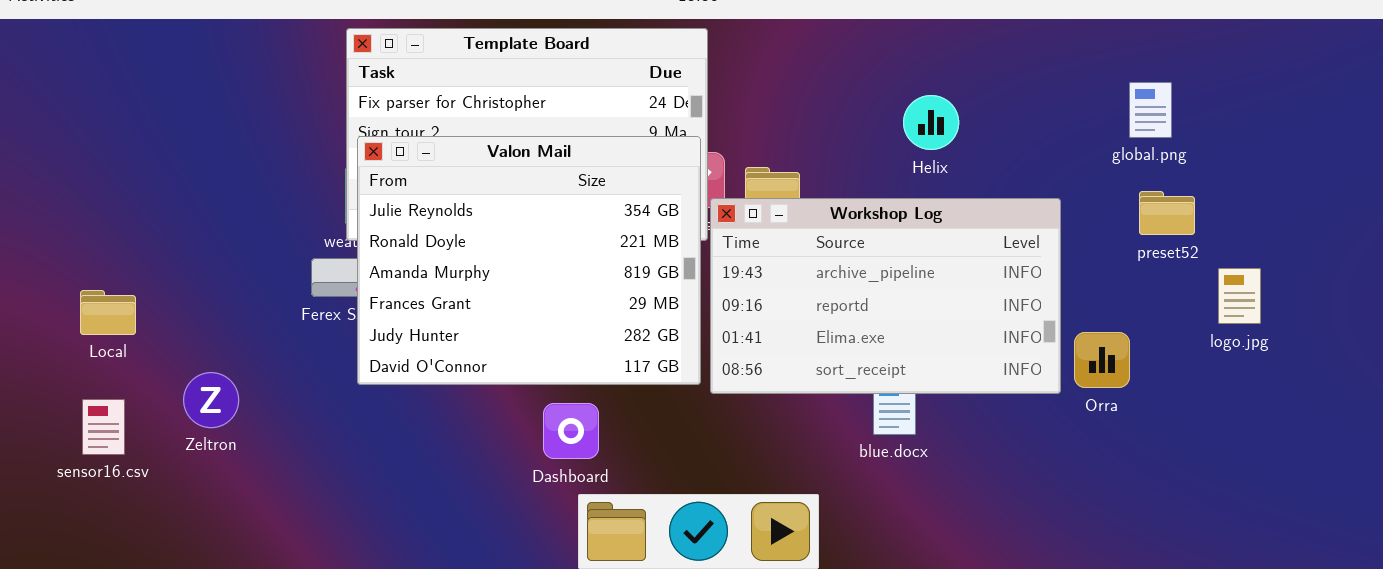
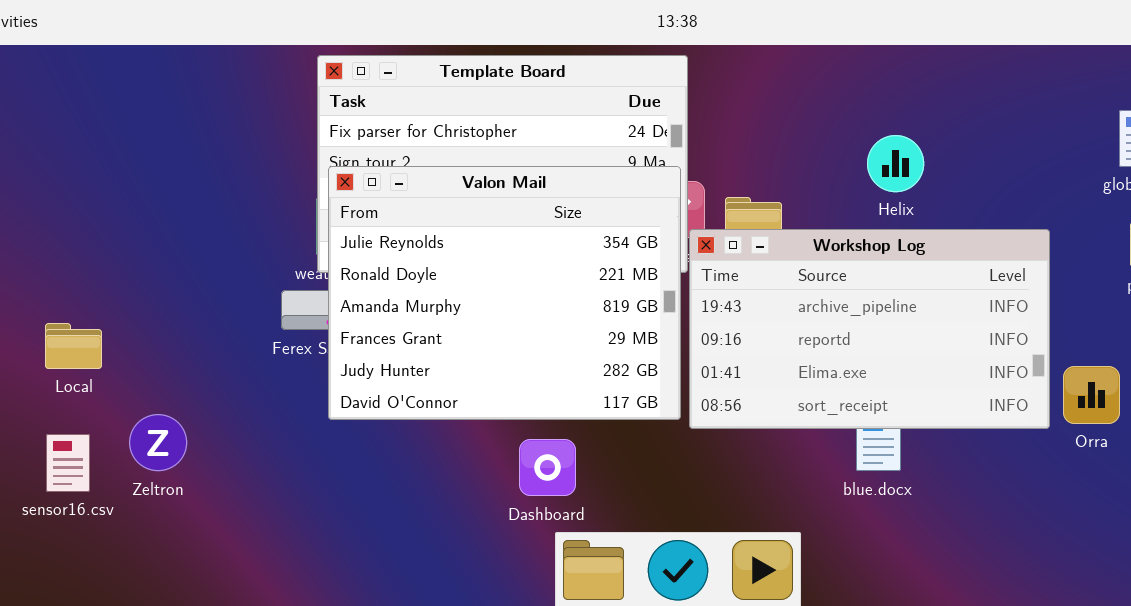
Helix: [903,95,959,150] -> [867,135,924,192], moved
Zeltron: [183,372,239,428] -> [129,414,187,471], moved

